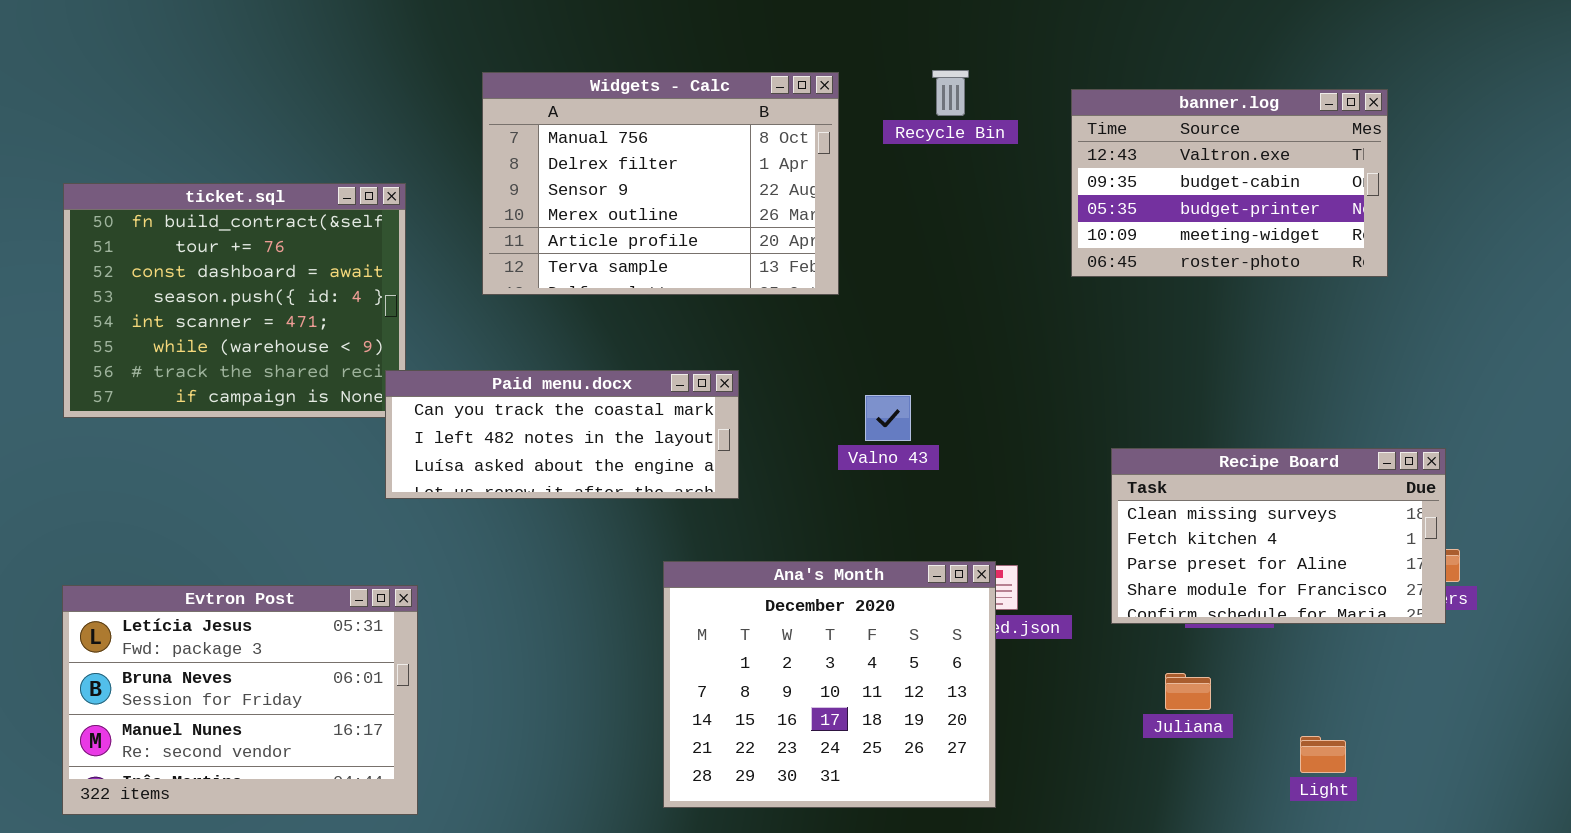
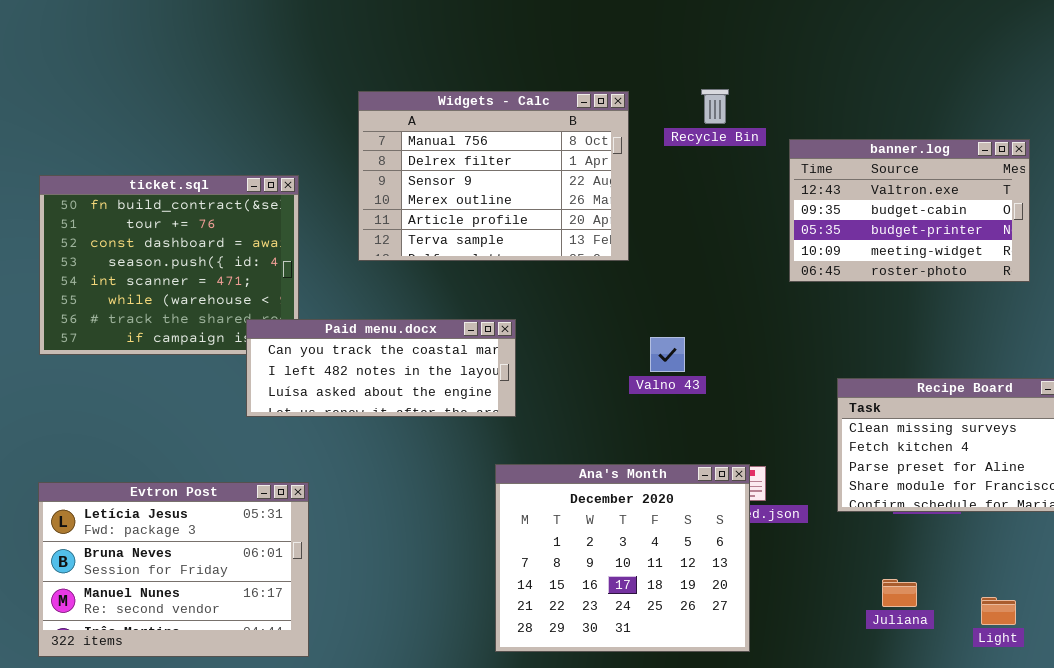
banner.log: [1071,89,1388,277] -> [789,139,1030,282], moved
Paid menu.docx: [385,370,739,499] -> [246,319,516,417], moved
Juliana: [1165,673,1211,710] -> [882,579,917,607], moved

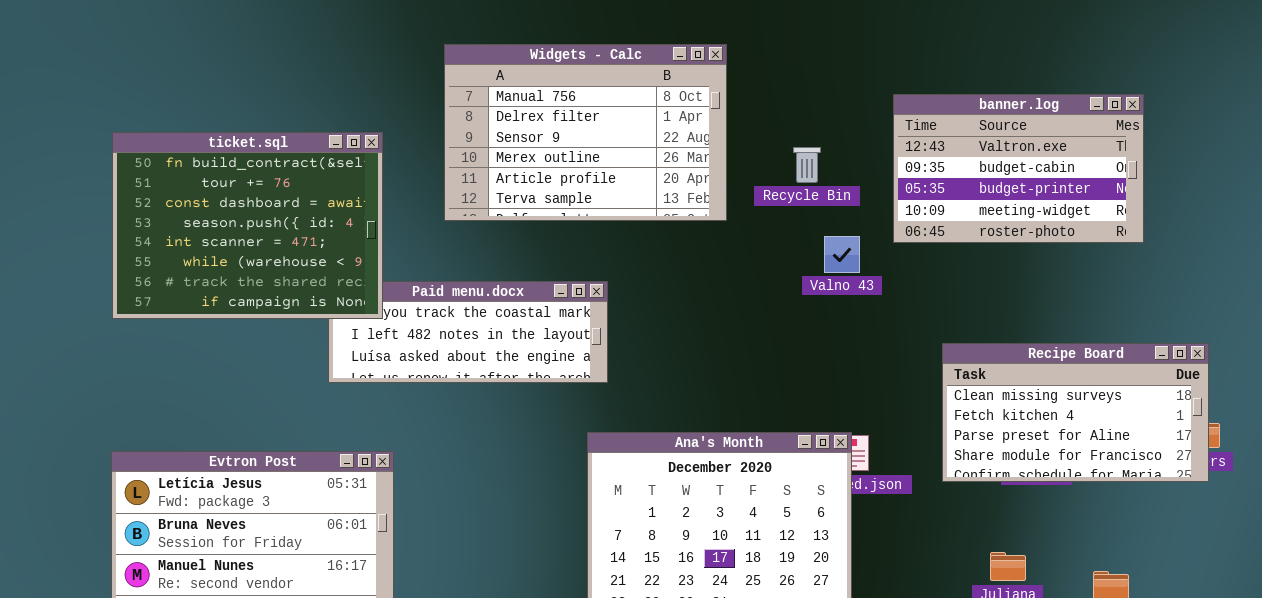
Recycle Bin: [701,89,729,124] -> [793,147,821,183], moved
ticket.sql: [39,175,299,355] -> [112,132,383,319], raised
Valno 43: [650,337,685,372] -> [824,236,860,273], moved

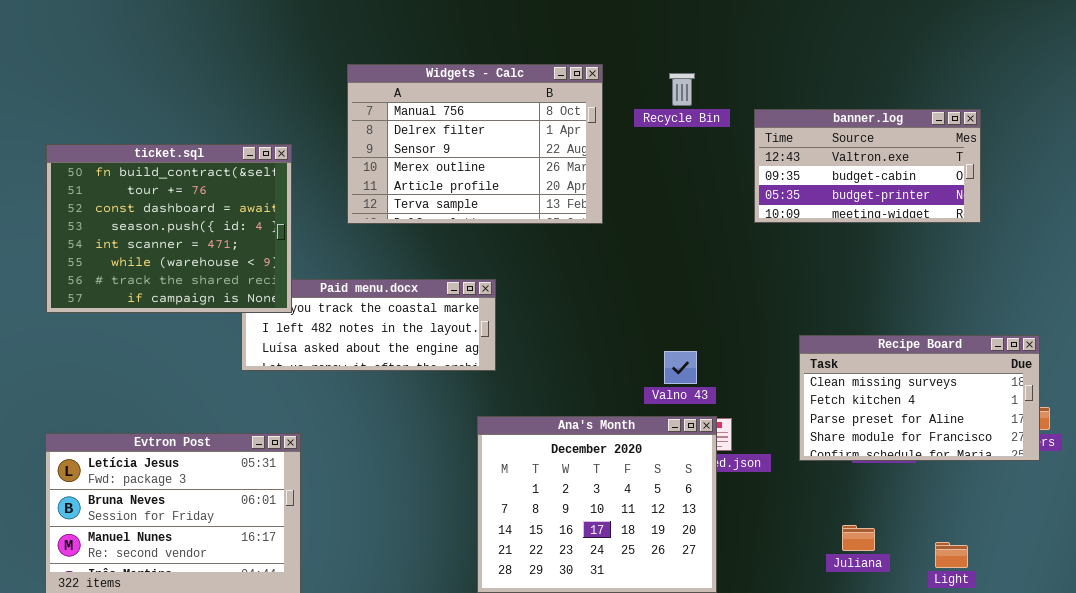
banner.log: [893,94,1144,243] -> [754,109,981,223], resized
Recycle Bin: [793,147,821,183] -> [669,73,695,106], moved
Valno 43: [824,236,860,273] -> [664,351,697,384], moved

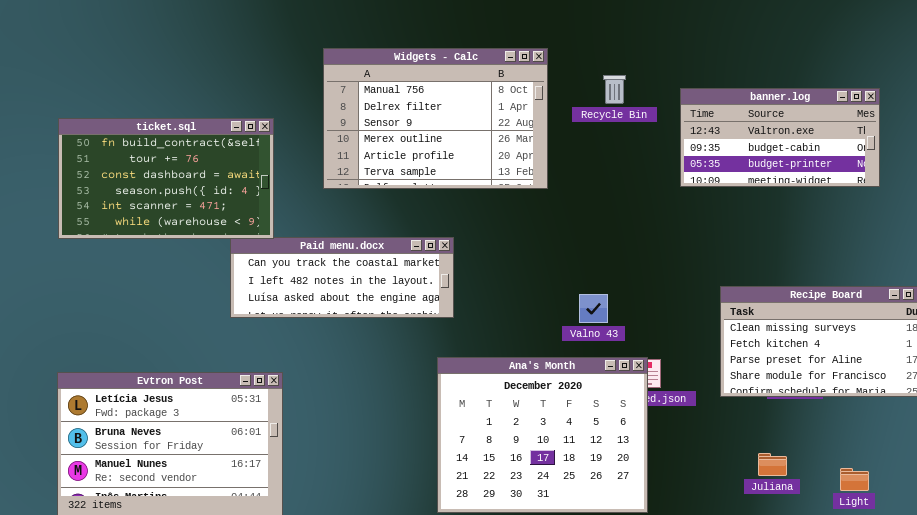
Recycle Bin: [669,73,695,106] -> [603,75,626,104], moved
ticket.sql: [46,144,292,313] -> [58,118,274,239], resized
Valno 43: [664,351,697,384] -> [579,294,608,323], moved

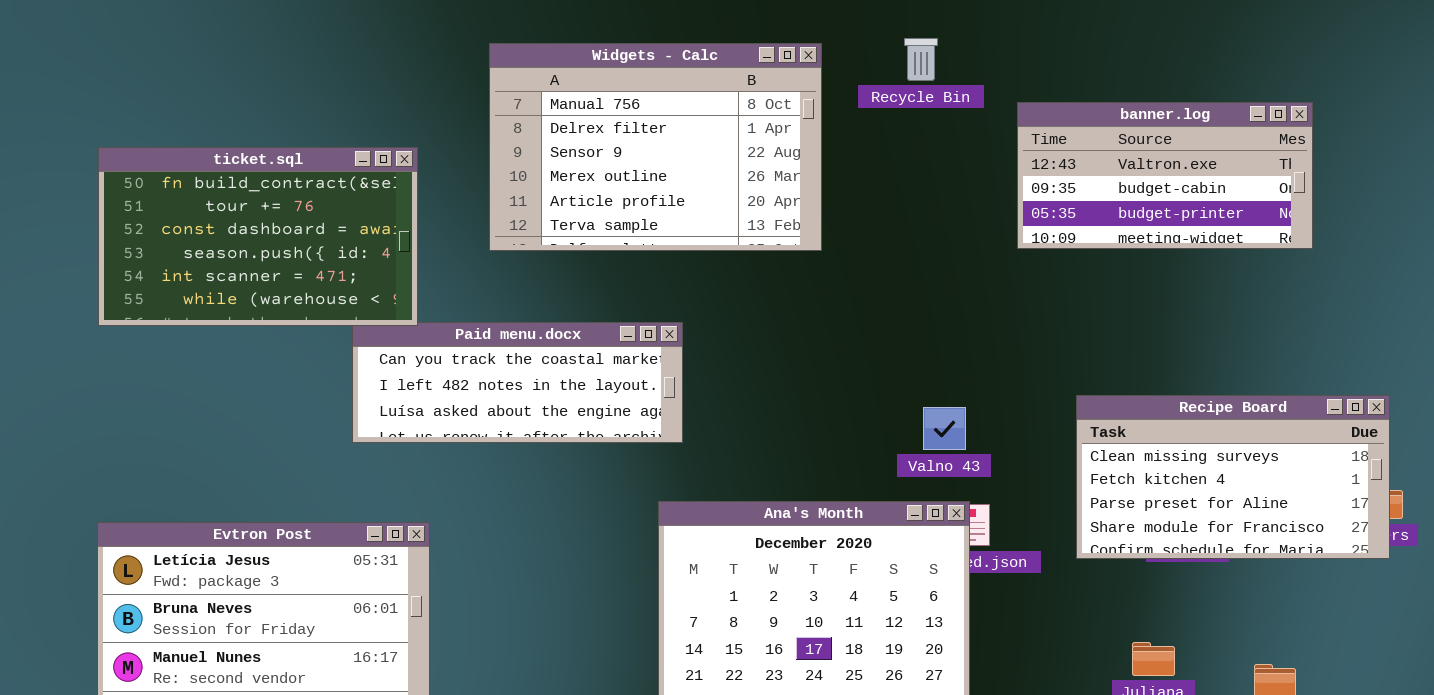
Recycle Bin: [603,75,626,104] -> [904,38,938,81], moved
Valno 43: [579,294,608,323] -> [923,407,966,450], moved

